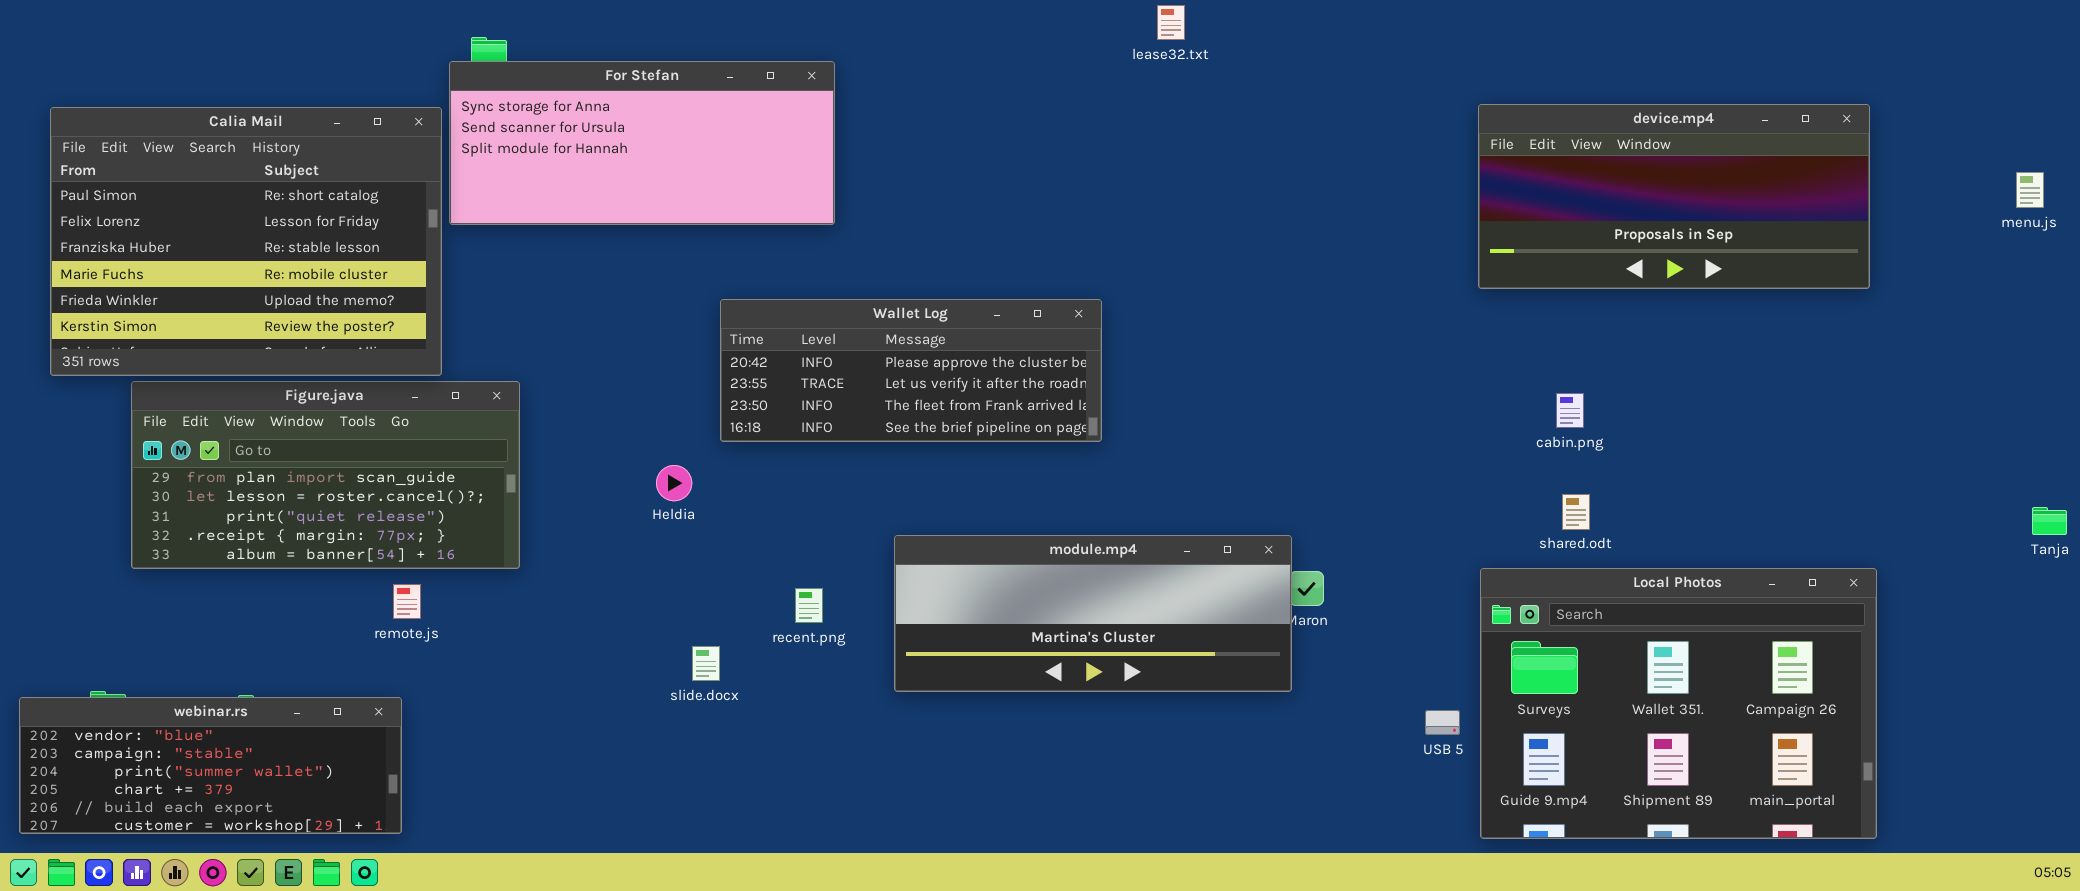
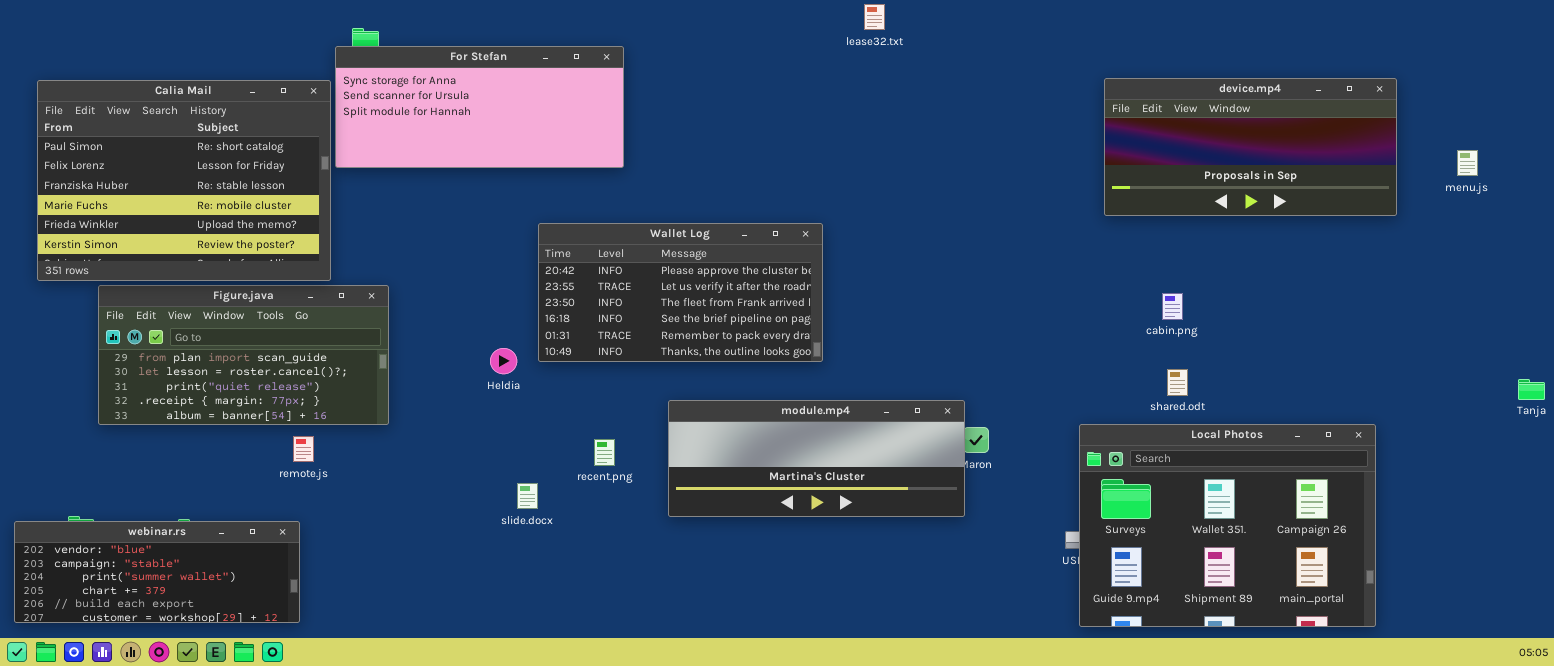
menu.js: [2016,172,2044,208] -> [1457,150,1478,176], moved
Wallet Log: [720,299,1102,442] -> [538,223,823,362], resized
Local Photos: [1480,568,1877,839] -> [1079,424,1376,627], moved

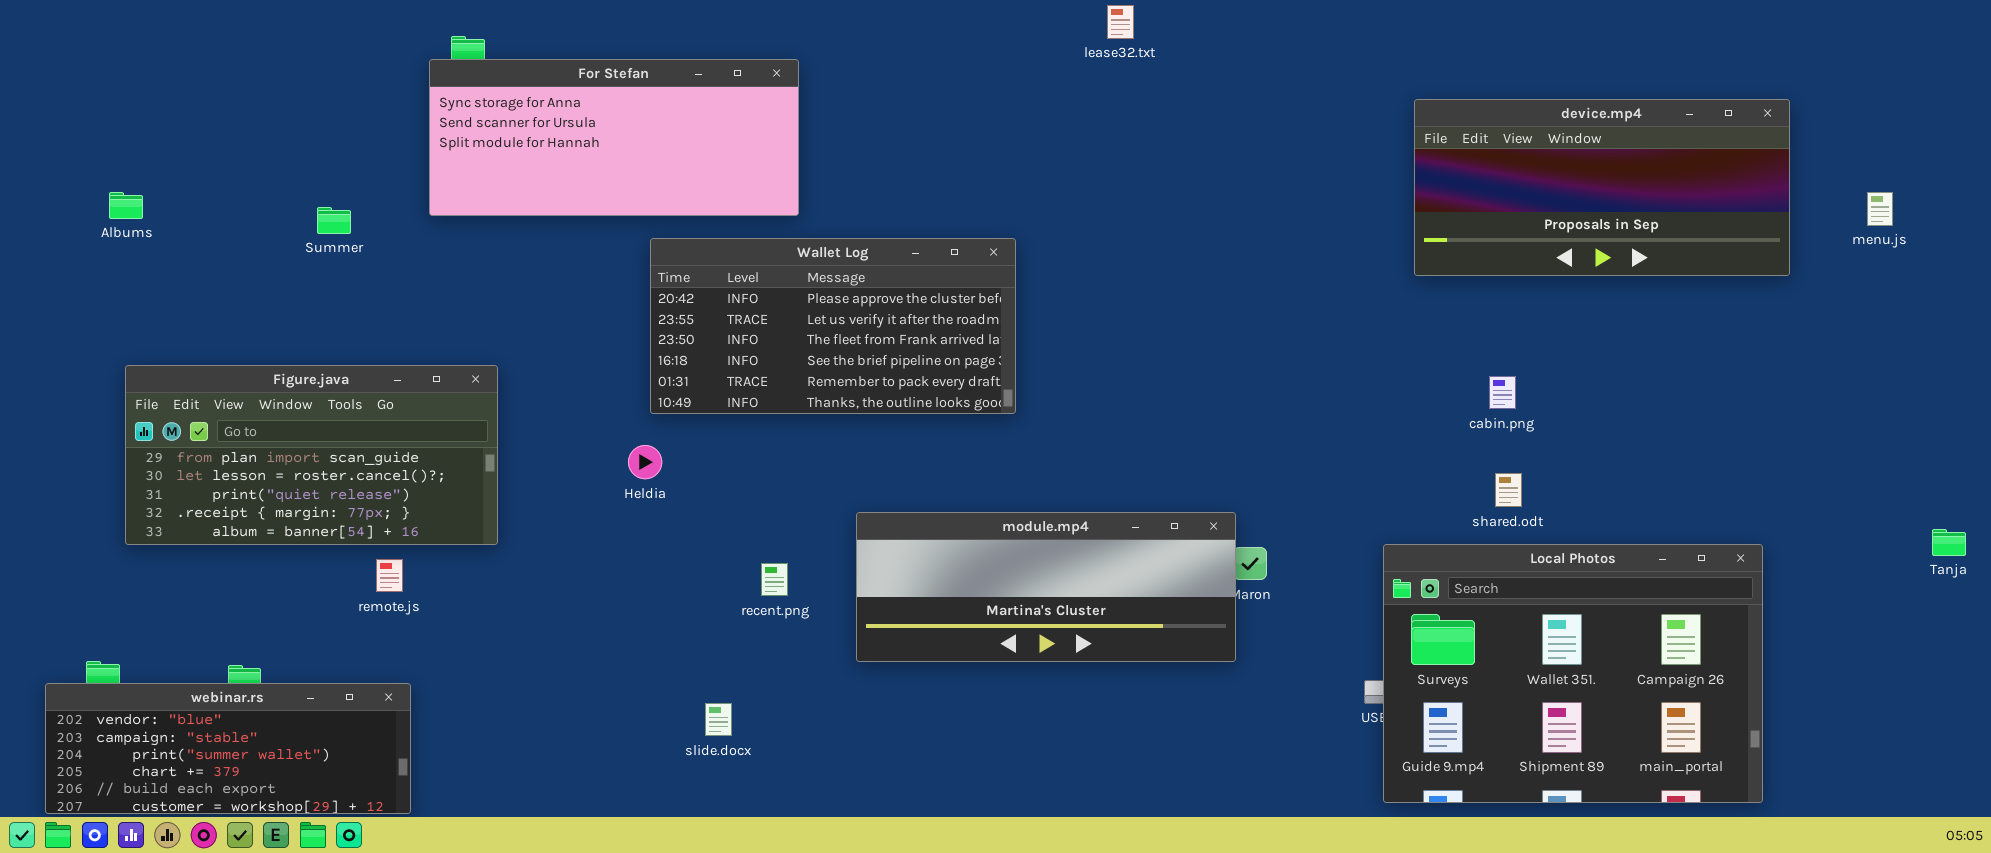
Calia Mail: [37,80,331,281] -> none, closed
Wallet Log: [538,223,823,362] -> [650,238,1016,414], moved
Tanja: [1518,379,1545,400] -> [1932,529,1966,556], moved
slide.docx: [517,483,538,509] -> [705,703,732,736], moved
webinar.rs: [14,521,300,623] -> [45,683,411,814], moved

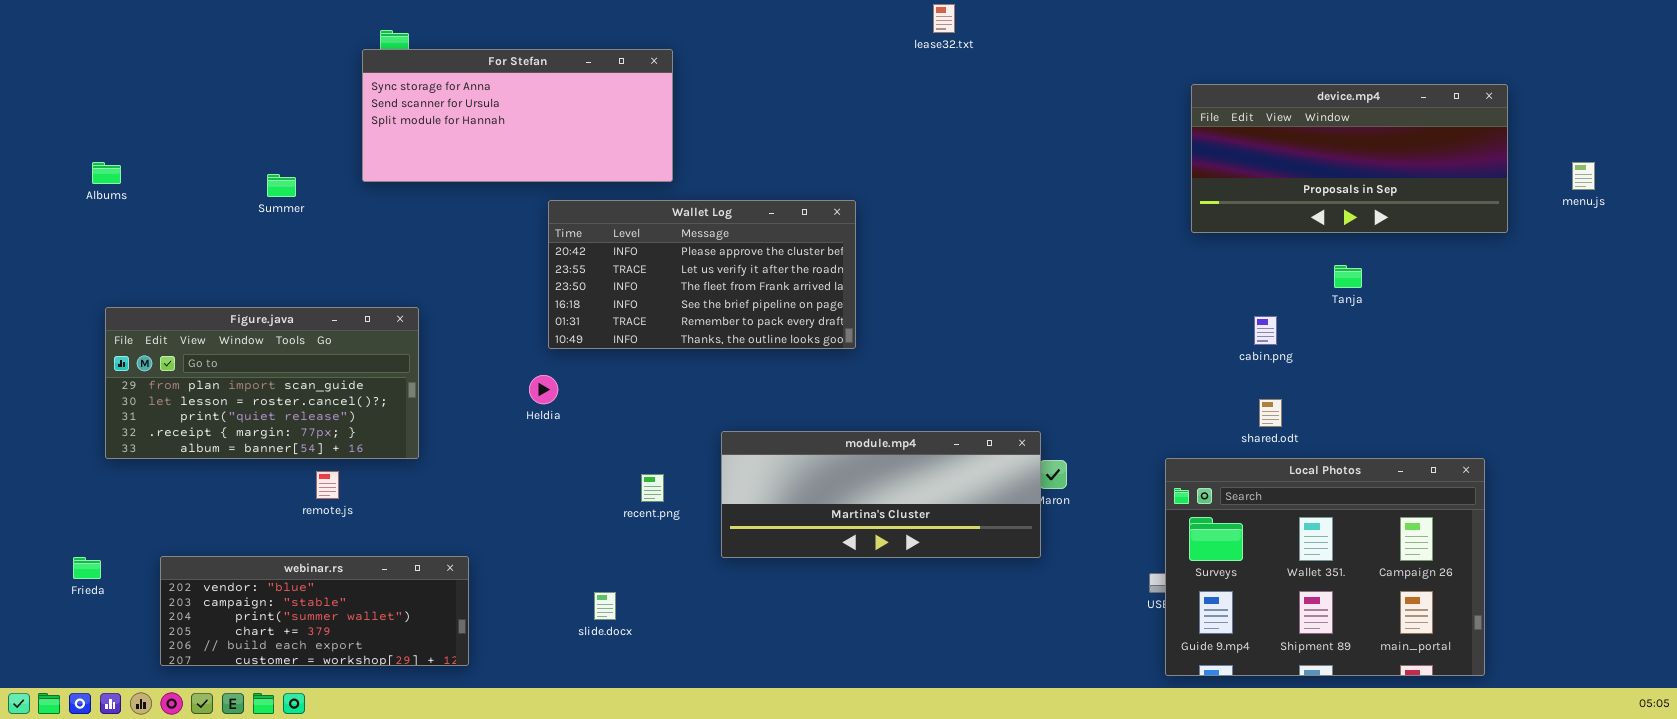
Tanja: [1932,529,1966,556] -> [1334,265,1362,288], moved
webinar.rs: [45,683,411,814] -> [160,556,469,666], moved

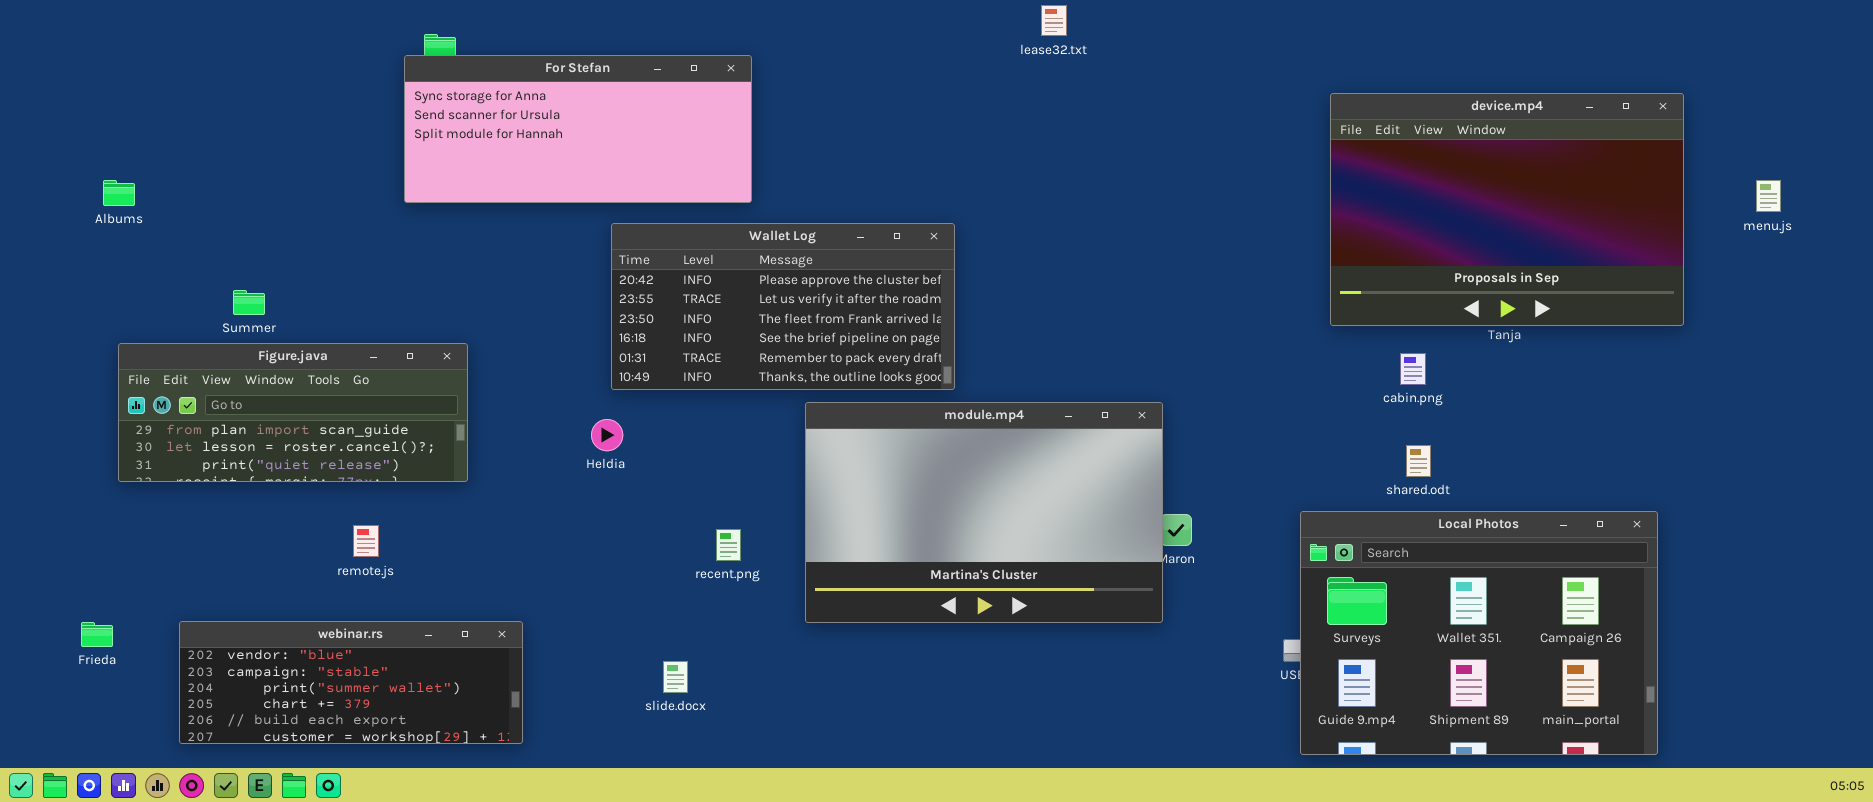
device.mp4: [1191,84,1508,233] -> [1330,93,1684,326], resized
Summer: [267,174,296,197] -> [233,290,265,315], moved
Figure.java: [105,307,419,459] -> [118,343,468,482], resized
module.mp4: [721,431,1041,558] -> [805,402,1163,623], resized

